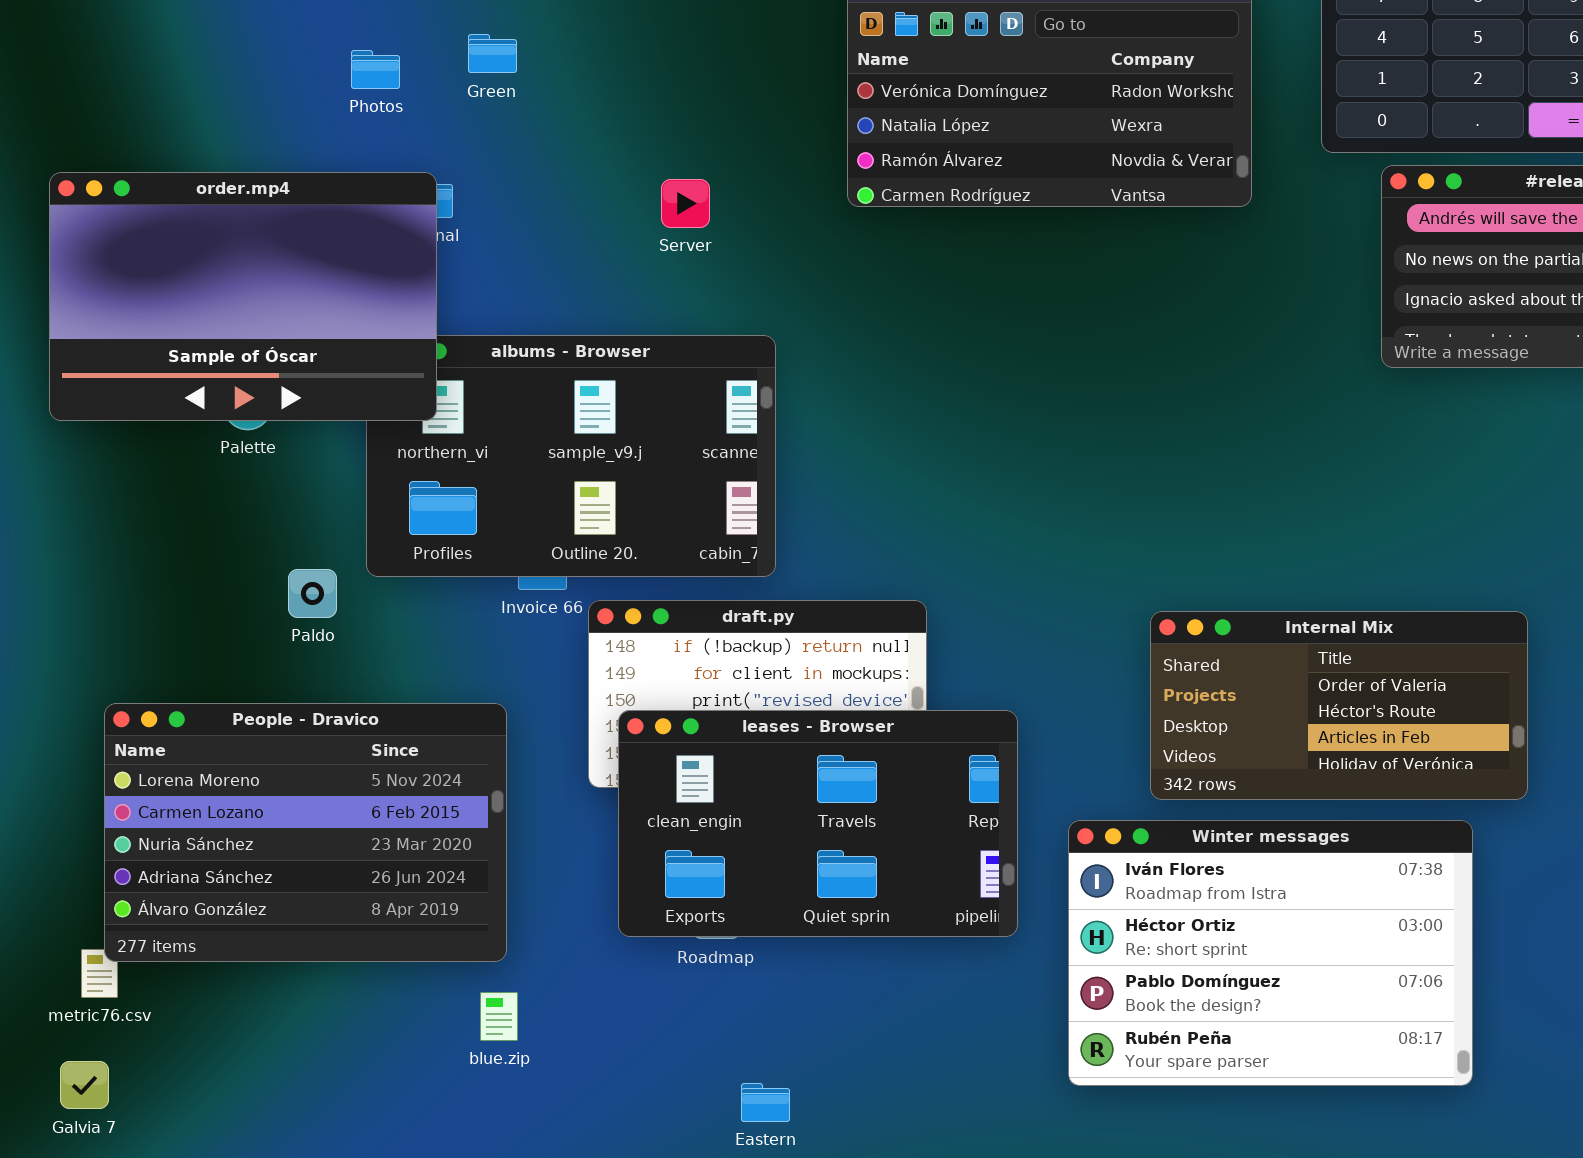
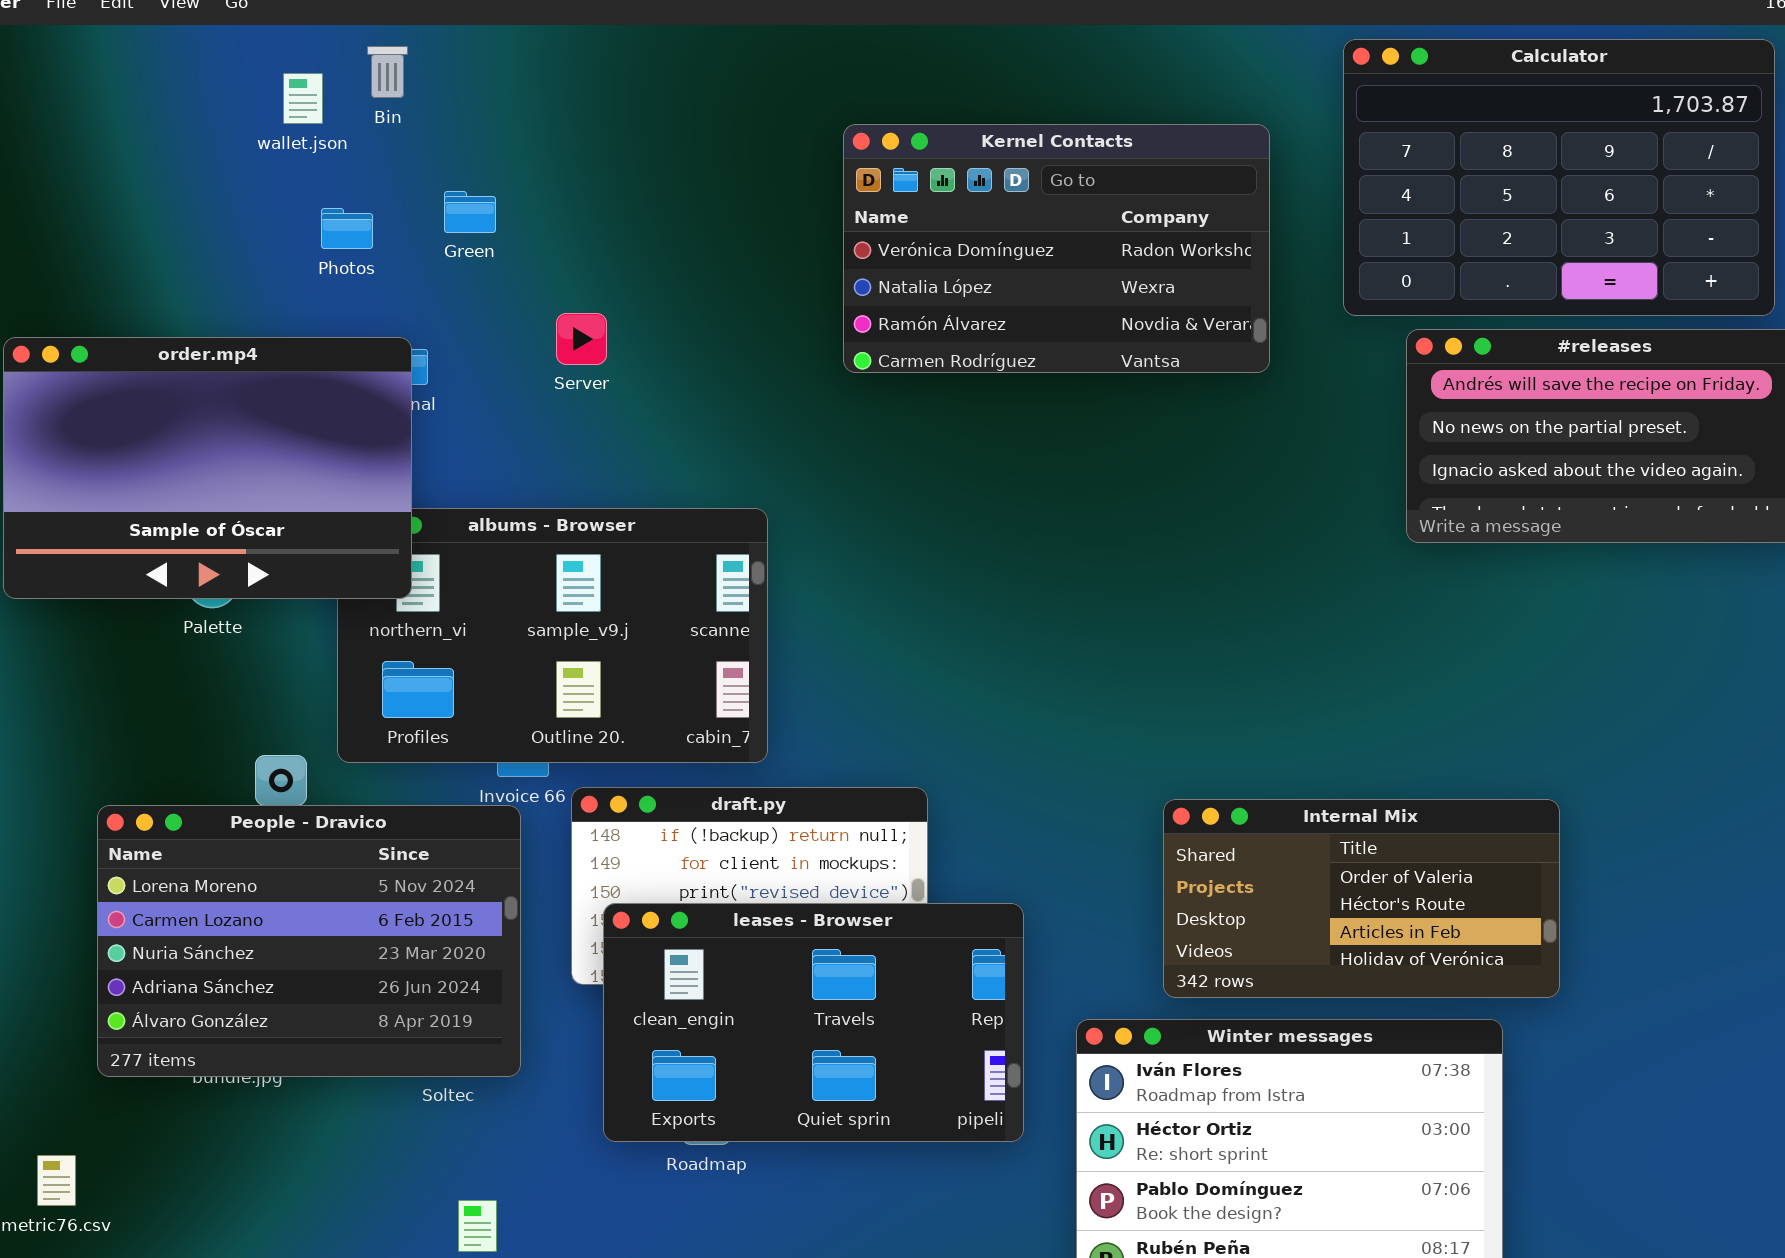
Server: [661,179,710,228] -> [556,313,607,365], moved
People - Dravico: [104,703,507,962] -> [97,805,521,1077], moved

